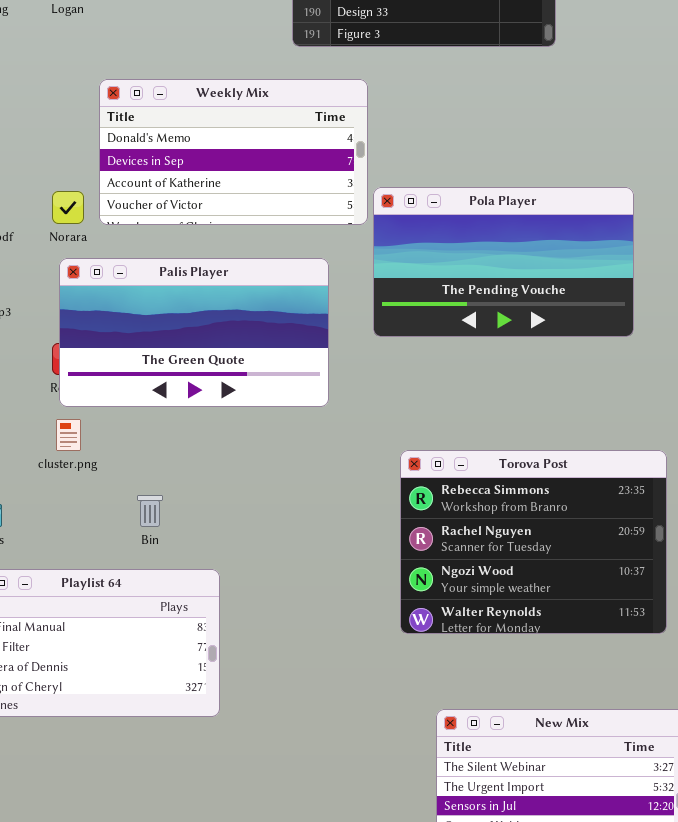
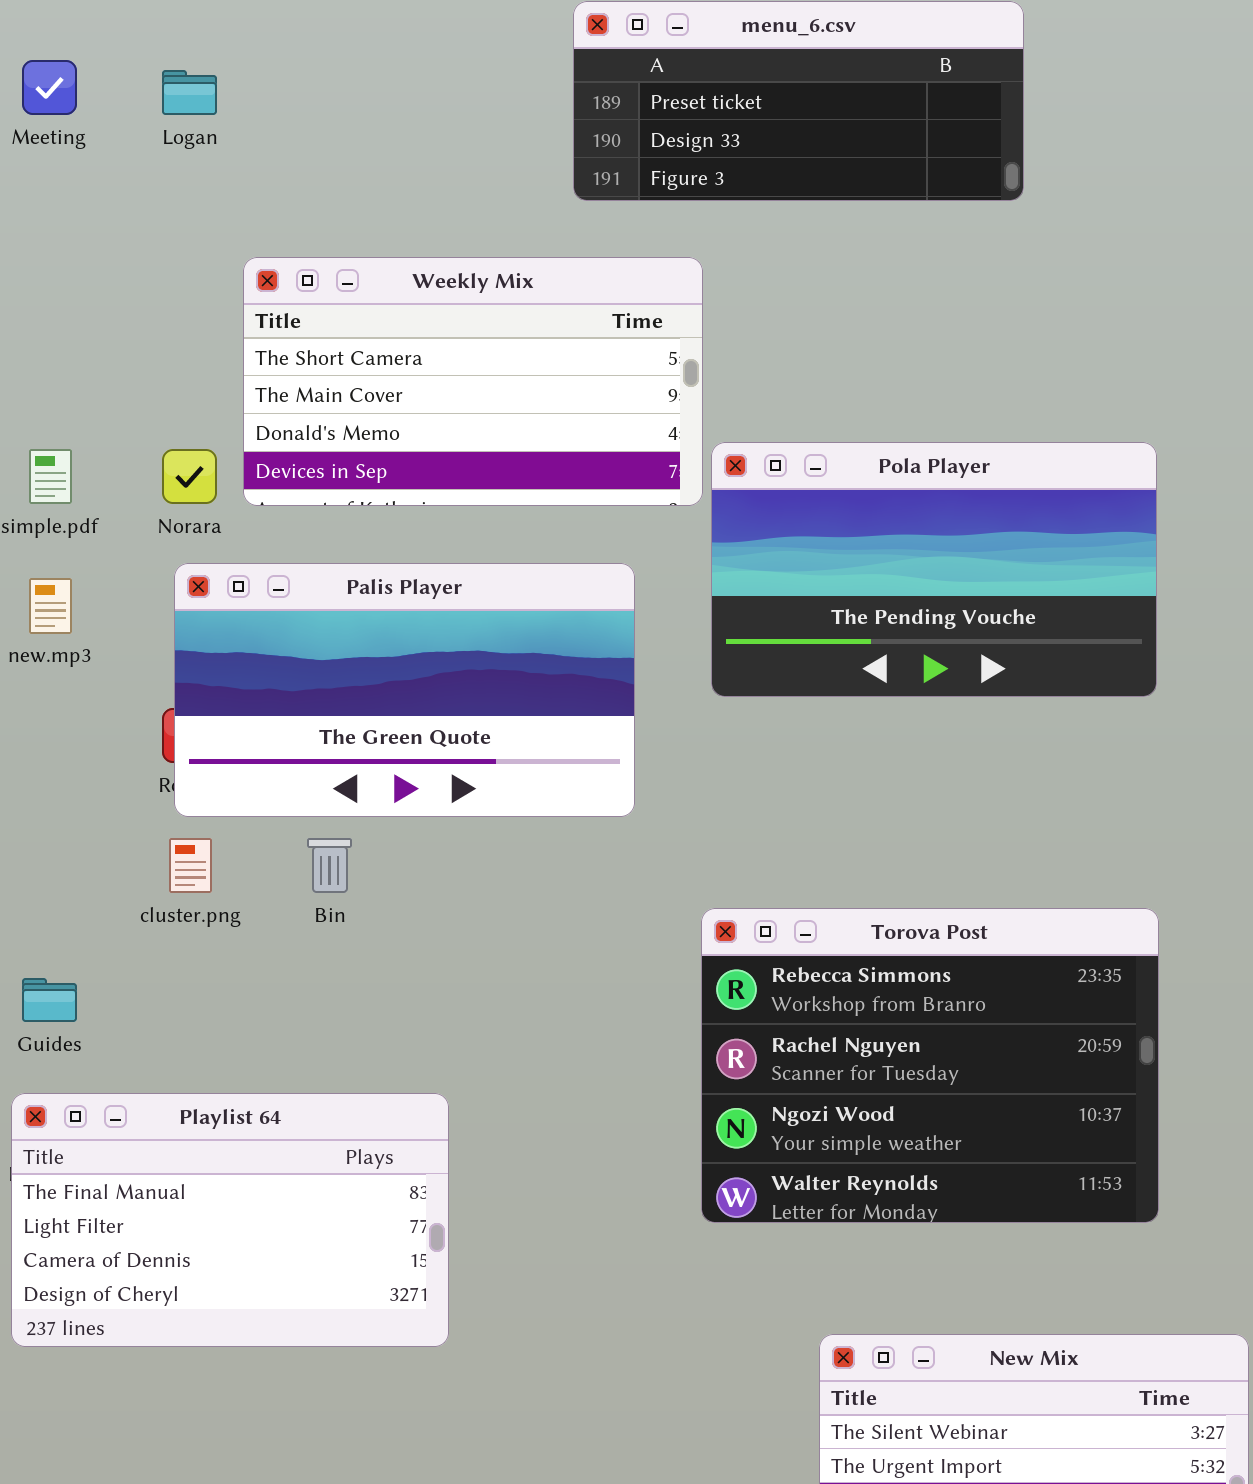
Weekly Mix: [99,79,368,225] -> [243,257,703,506], scrolled up 2 rows
Torova Post: [400,450,667,634] -> [701,908,1159,1223], moved
Bin: [137,495,163,527] -> [307,838,352,893], moved

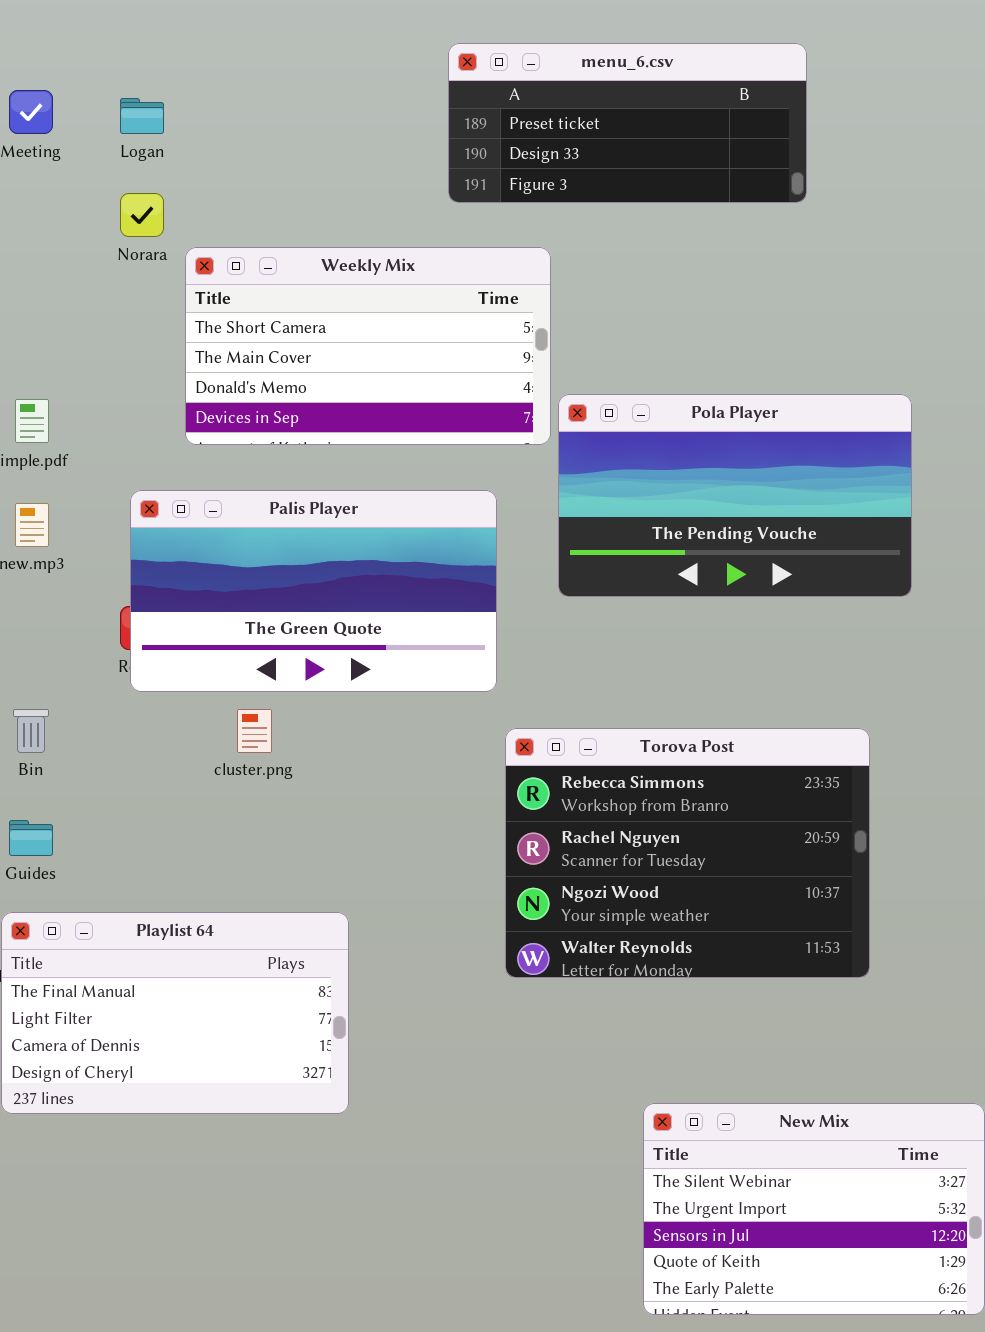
Norara: [162,449,217,504] -> [120,193,164,237], moved
cluster.png: [169,838,212,893] -> [237,709,272,753], moved
Bin: [307,838,352,893] -> [13,709,49,753], moved
Torova Post: [701,908,1159,1223] -> [505,728,870,978], moved

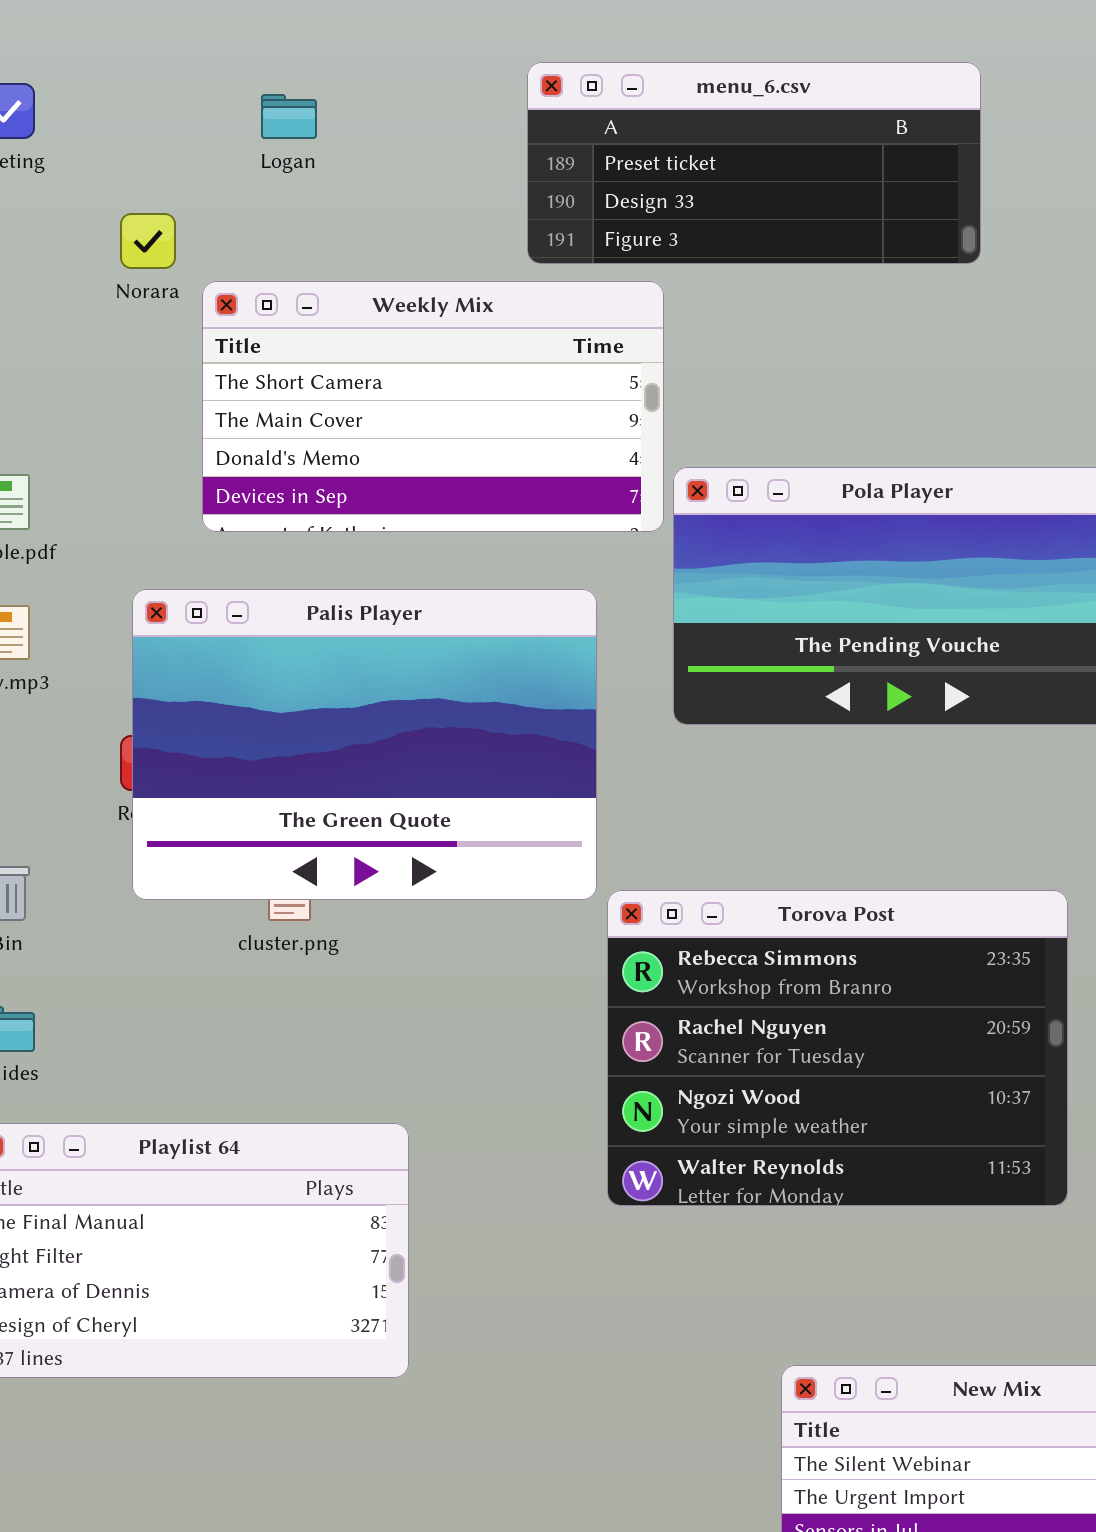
menu_6.csv: [448,43,807,203] -> [527,62,981,264], moved
Logan: [120,98,164,134] -> [261,94,317,139], moved
Palis Player: [130,490,497,692] -> [132,589,597,900], resized

